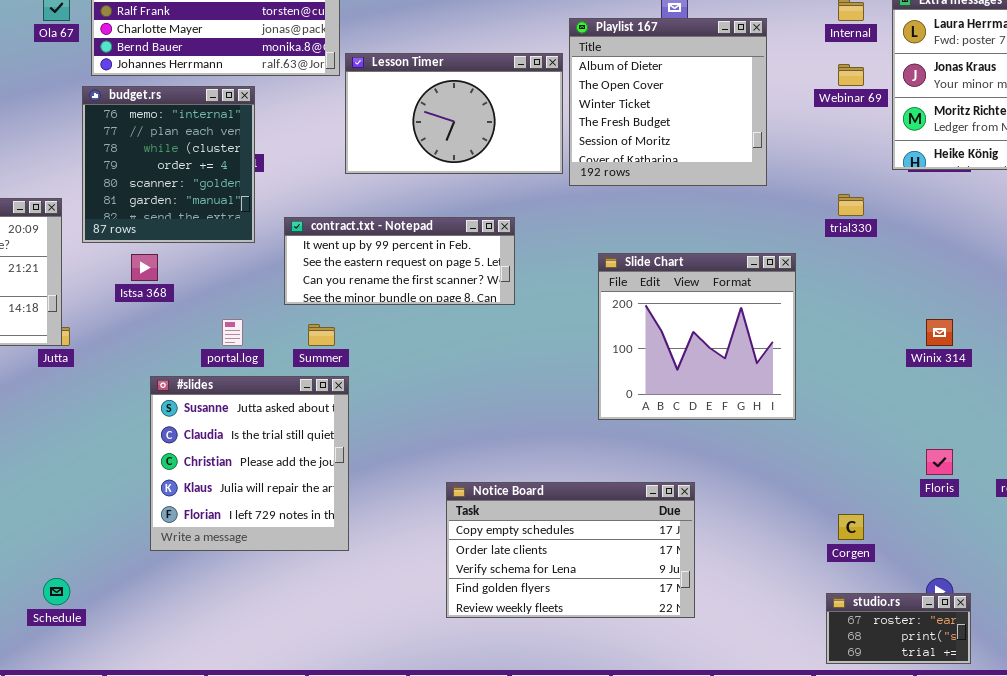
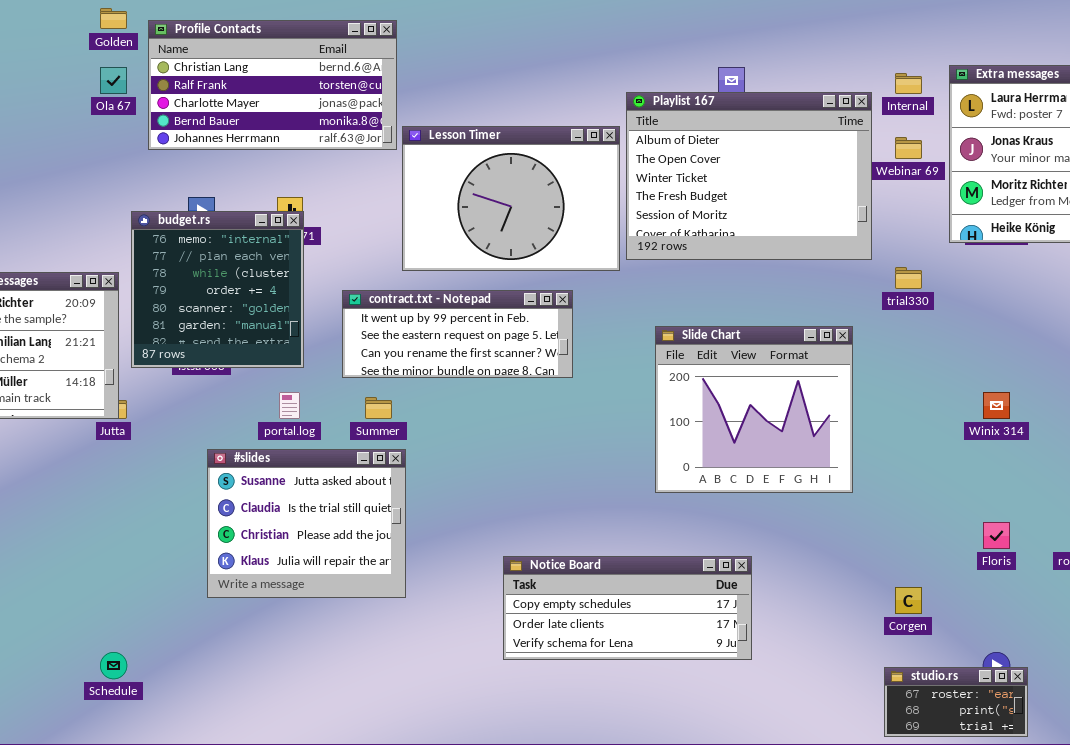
Playlist 167: [569,18,767,186] -> [626,92,872,260], resized
Lesson Timer: [345,53,563,174] -> [402,126,620,271], resized
budget.rs: [82,86,255,243] -> [131,211,304,368], moved
#slides: [150,376,349,551] -> [207,449,406,598], resized
Notice Board: [446,482,695,618] -> [503,556,752,660], resized

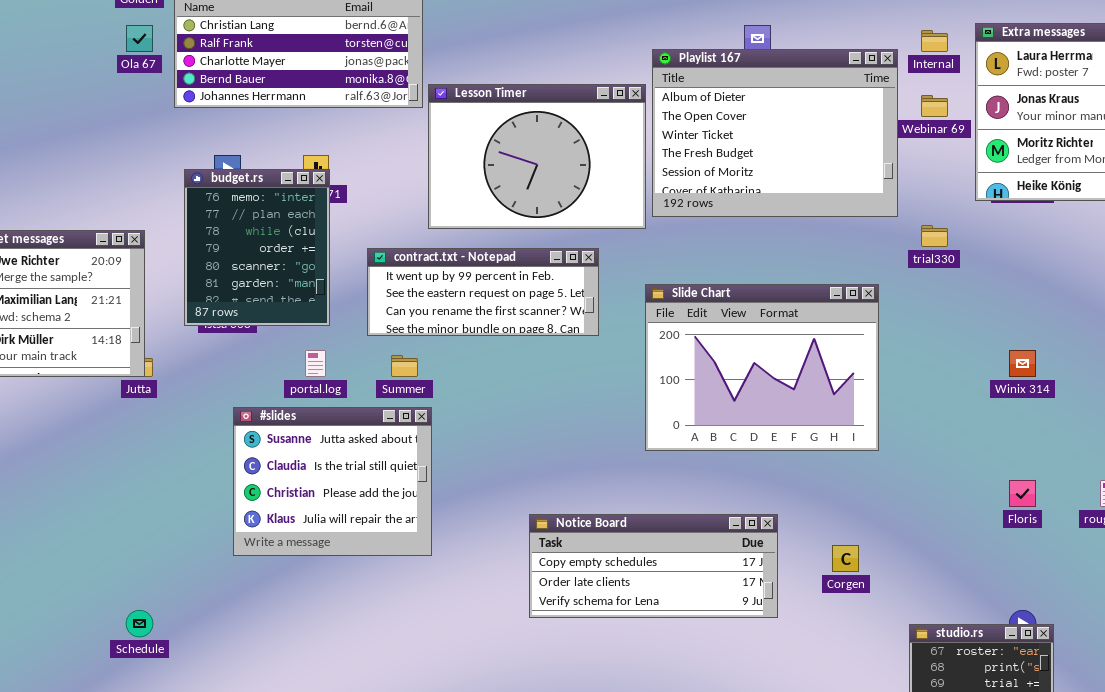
budget.rs: [131,211,304,368] -> [184,169,330,326], resized
Slide Chart: [655,326,853,493] -> [645,284,879,451], resized
Corgen: [895,587,922,614] -> [832,545,859,572], moved

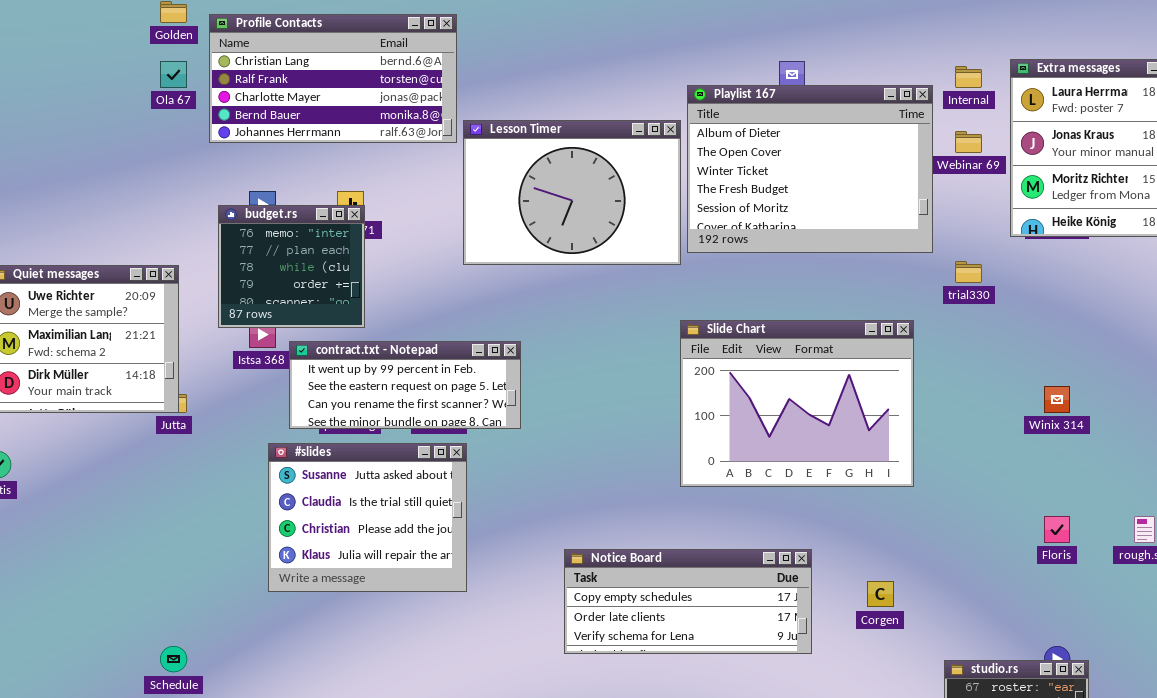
budget.rs: [184,169,330,326] -> [218,205,365,328], resized
contract.txt - Notepad: [367,248,599,336] -> [289,341,521,429], moved

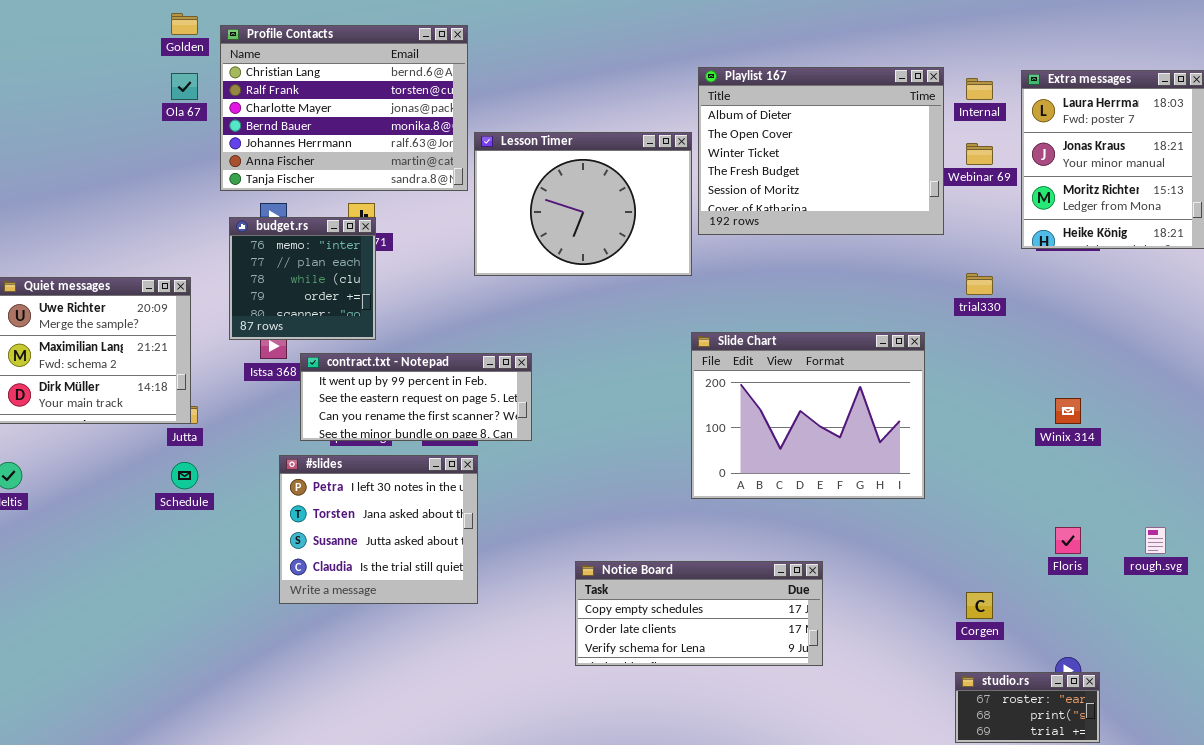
Profile Contacts: [209,14,457,143] -> [220,25,468,191], resized
Playlist 167: [687,85,933,253] -> [698,67,944,235], moved
#slides: [268,443,467,592] -> [279,455,478,604], scrolled up 2 rows
Corgen: [867,581,894,607] -> [966,592,993,619], moved
Schedule: [160,646,187,672] -> [171,462,198,489], moved

